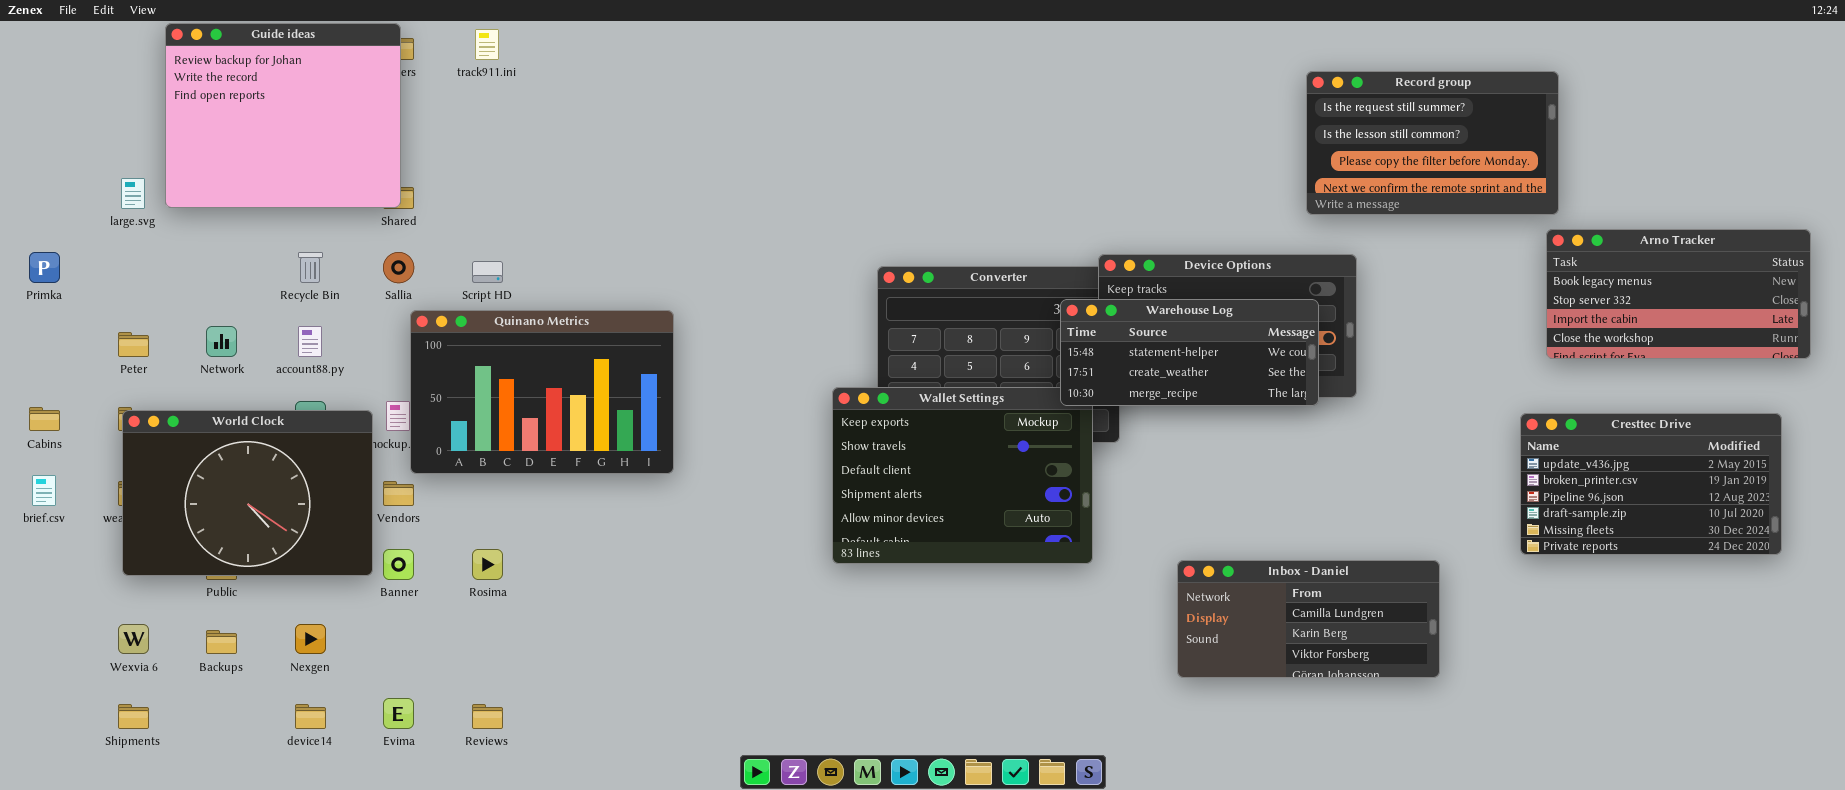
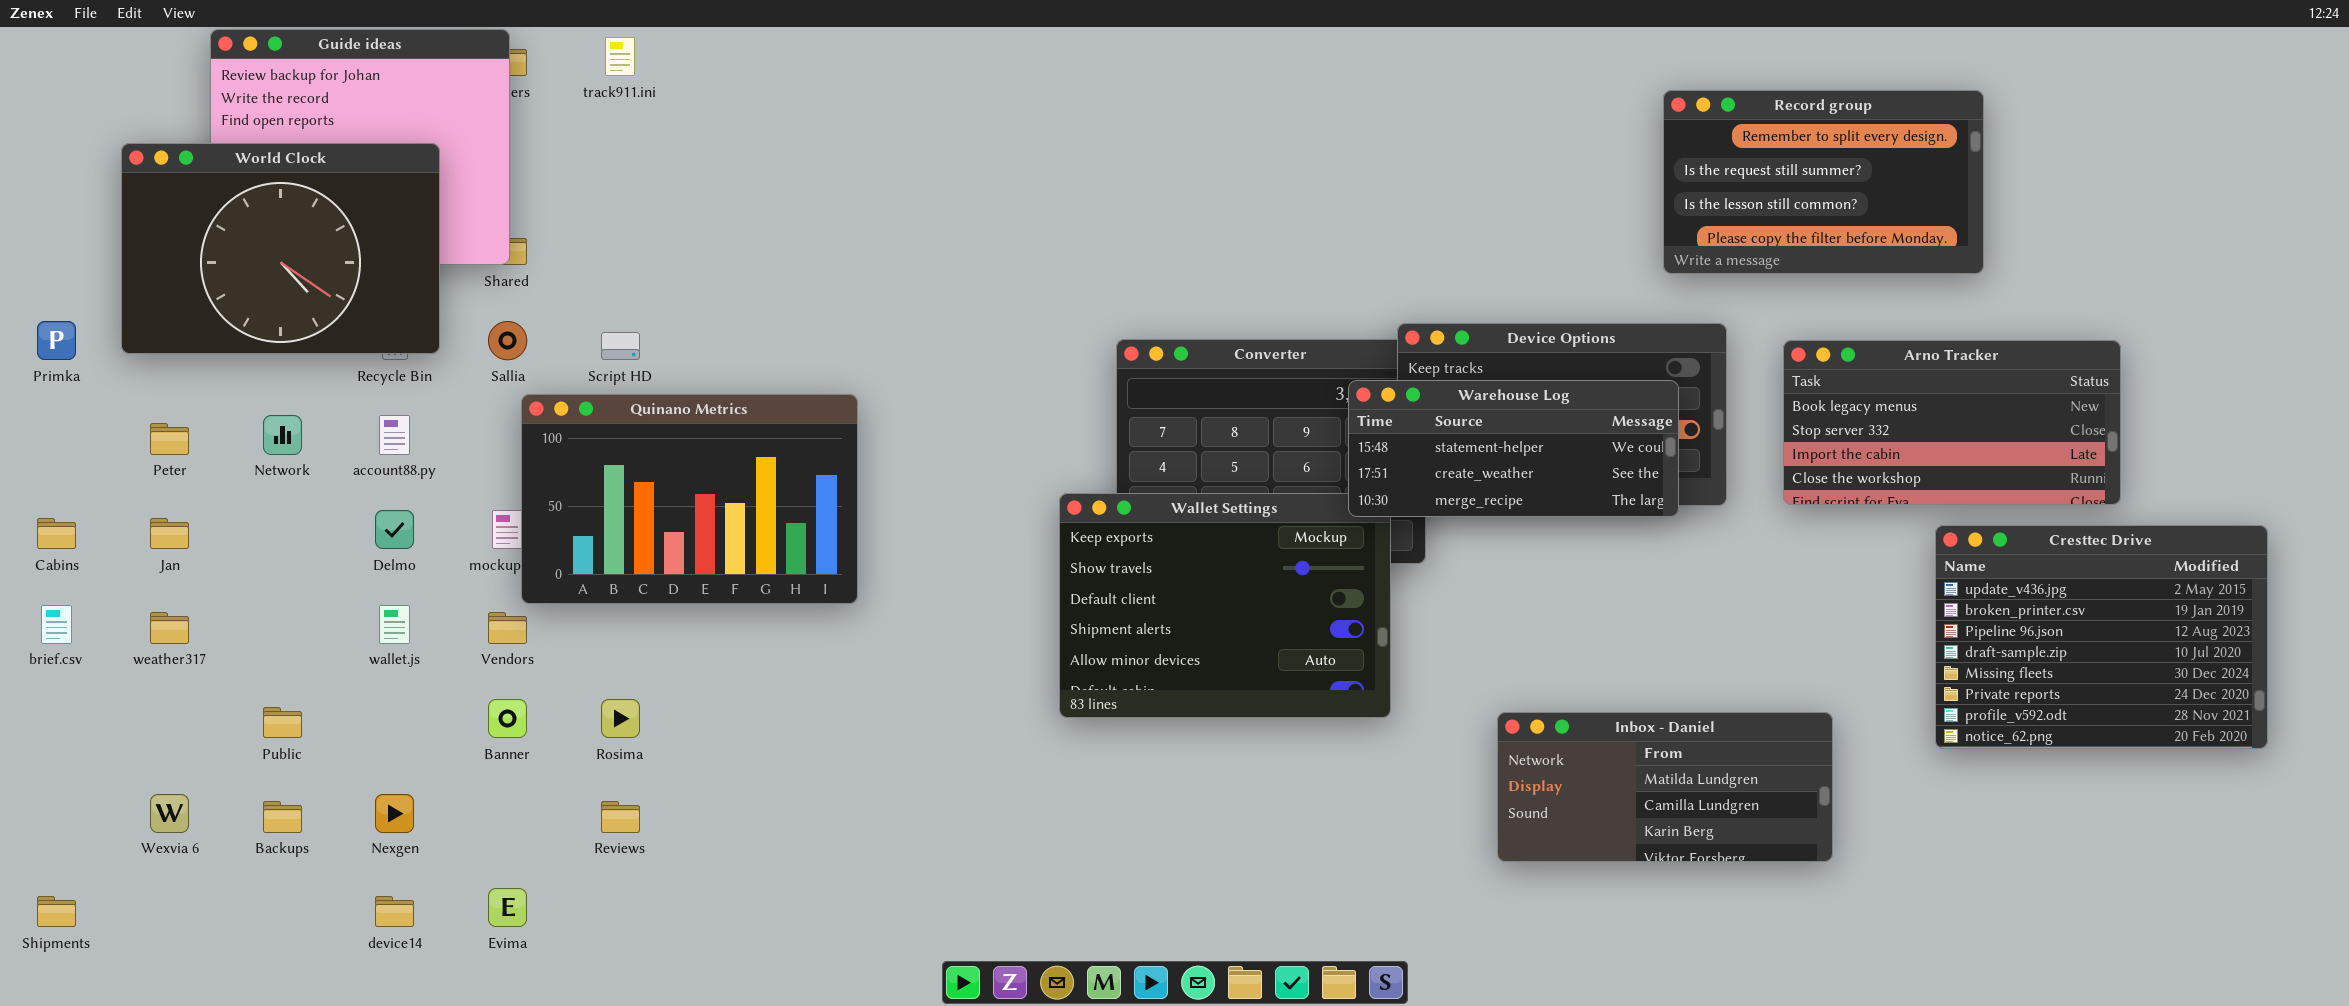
Record group: [1306,71,1559,215] -> [1663,90,1984,274], scrolled up 1 row
Arno Tracker: [1546,229,1811,359] -> [1783,340,2121,505], moved
World Clock: [122,410,373,576] -> [121,143,440,354], moved
Cresttec Drive: [1520,413,1782,555] -> [1935,525,2268,749], resized
Inbox - Daniel: [1177,560,1440,678] -> [1497,712,1833,862], scrolled up 1 row
Shipments: [118,704,149,729] -> [37,896,76,927], moved
Reviews: [472,704,503,729] -> [601,801,640,833], moved

